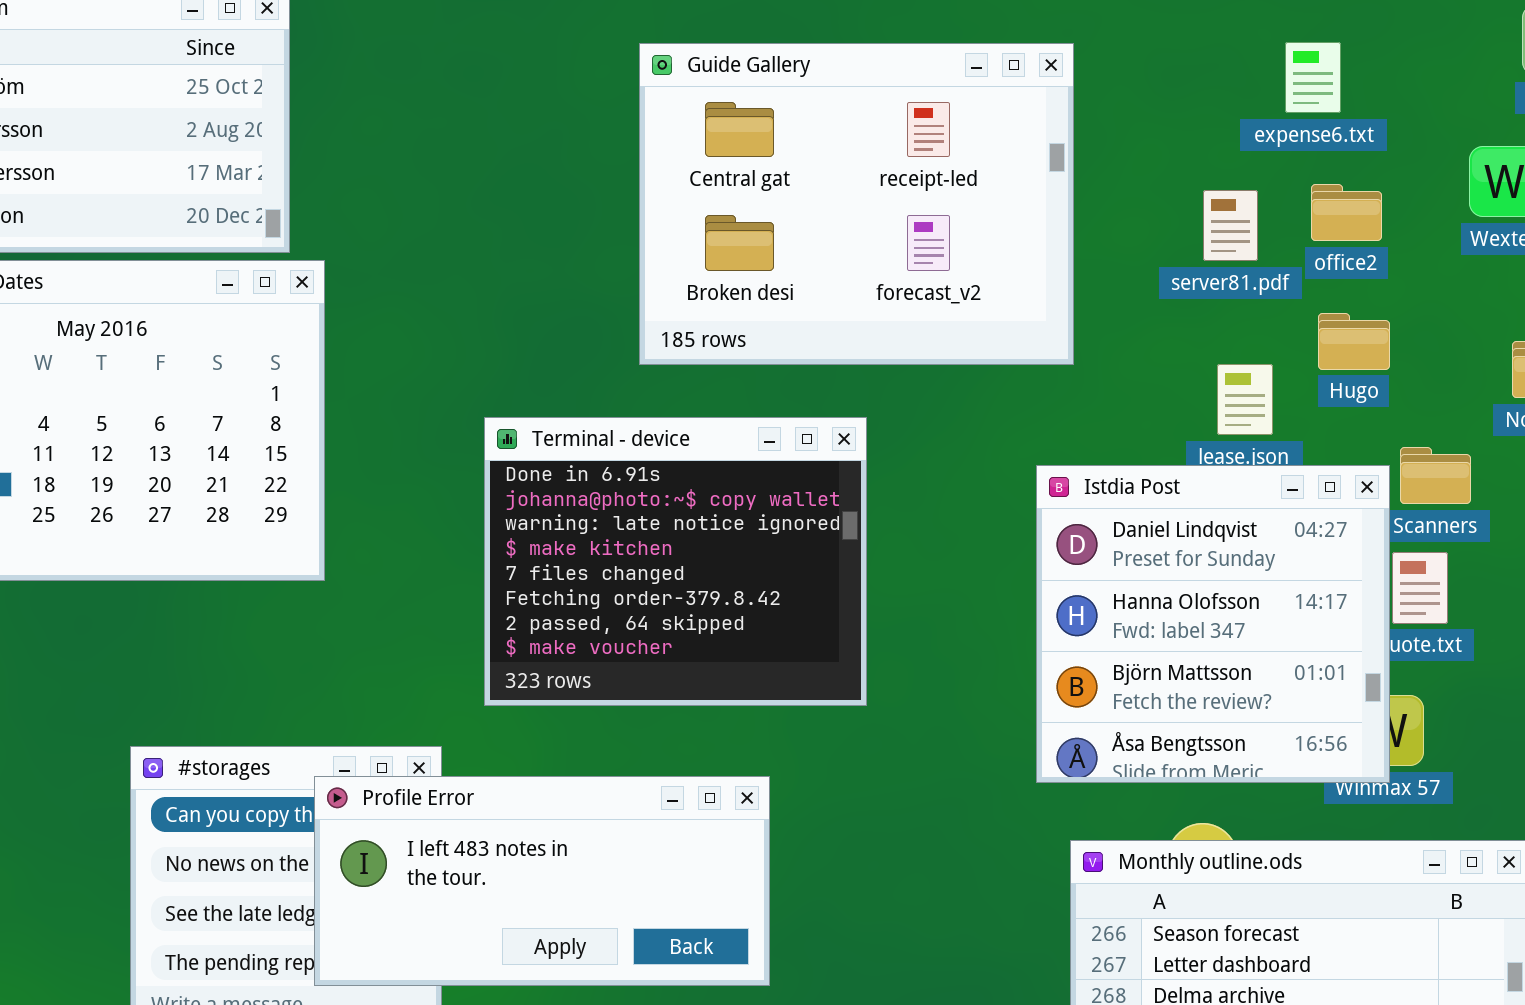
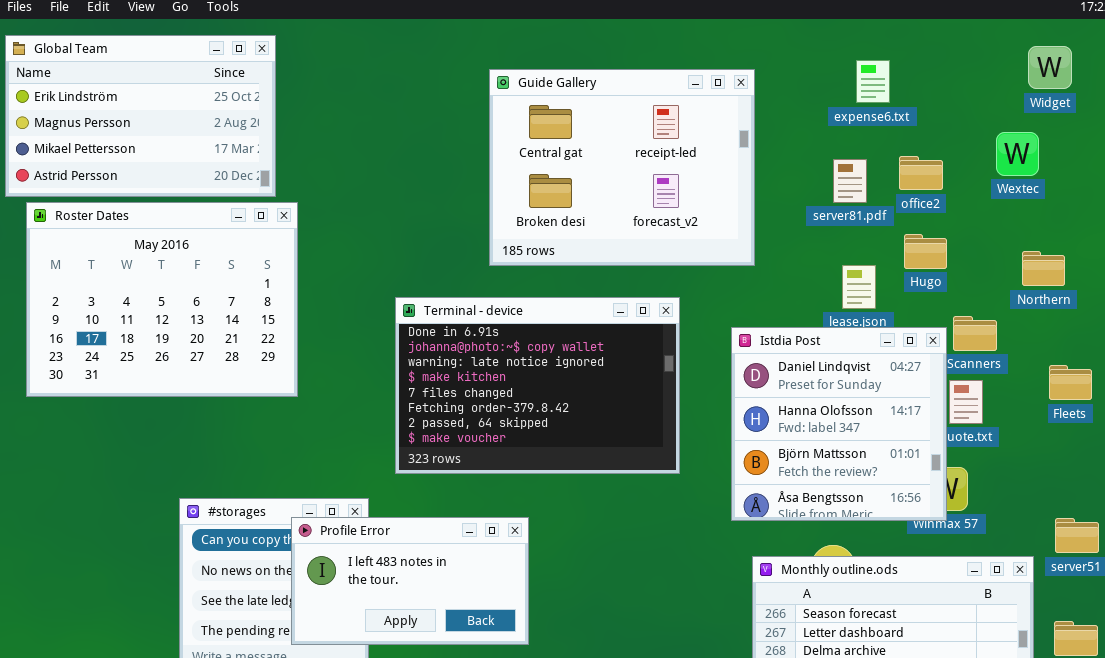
expense6.txt: [1285,42,1341,113] -> [856,60,890,103], moved
Terminal - device: [484,417,867,706] -> [395,297,680,474], resized
Profile Error: [314,776,770,986] -> [291,517,529,645], resized

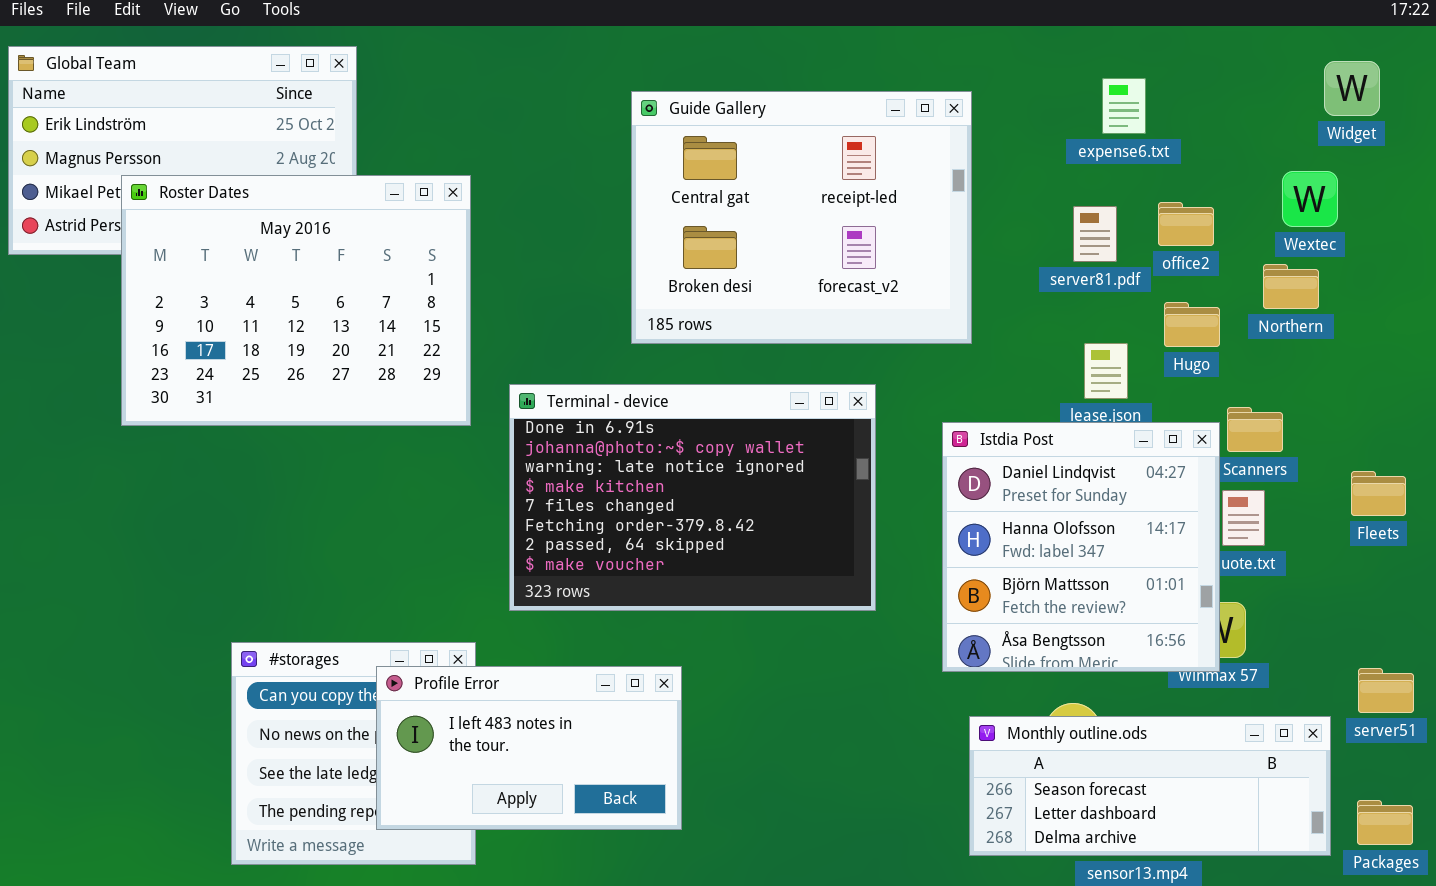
Roster Dates: [26,202,298,397] -> [121,175,471,426], moved
Northern: [1022,251,1065,286] -> [1263,264,1319,309], moved

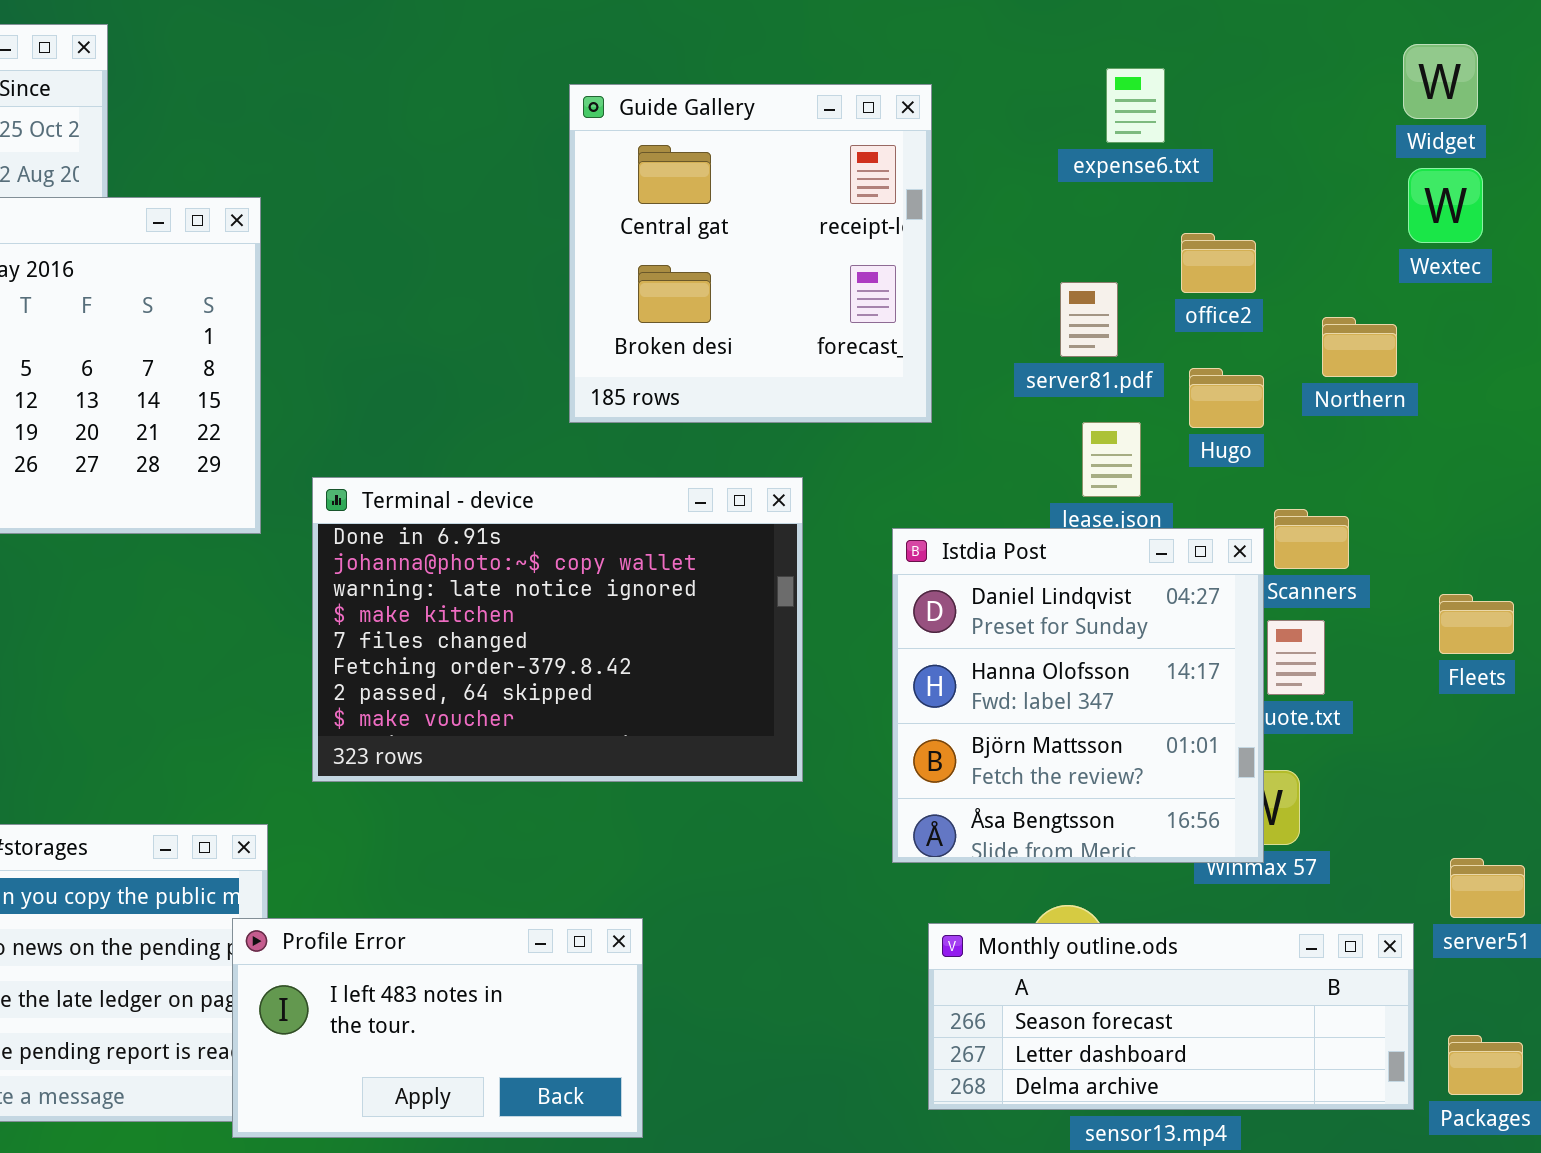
Guide Gallery: [631,91,972,344] -> [569,84,932,423], resized
Wextec: [1282,171,1338,227] -> [1408,168,1483,243], moved
server81.pdf: [1073,206,1117,262] -> [1060,282,1118,357], moved
Profile Error: [376,666,682,830] -> [232,918,643,1138], moved

